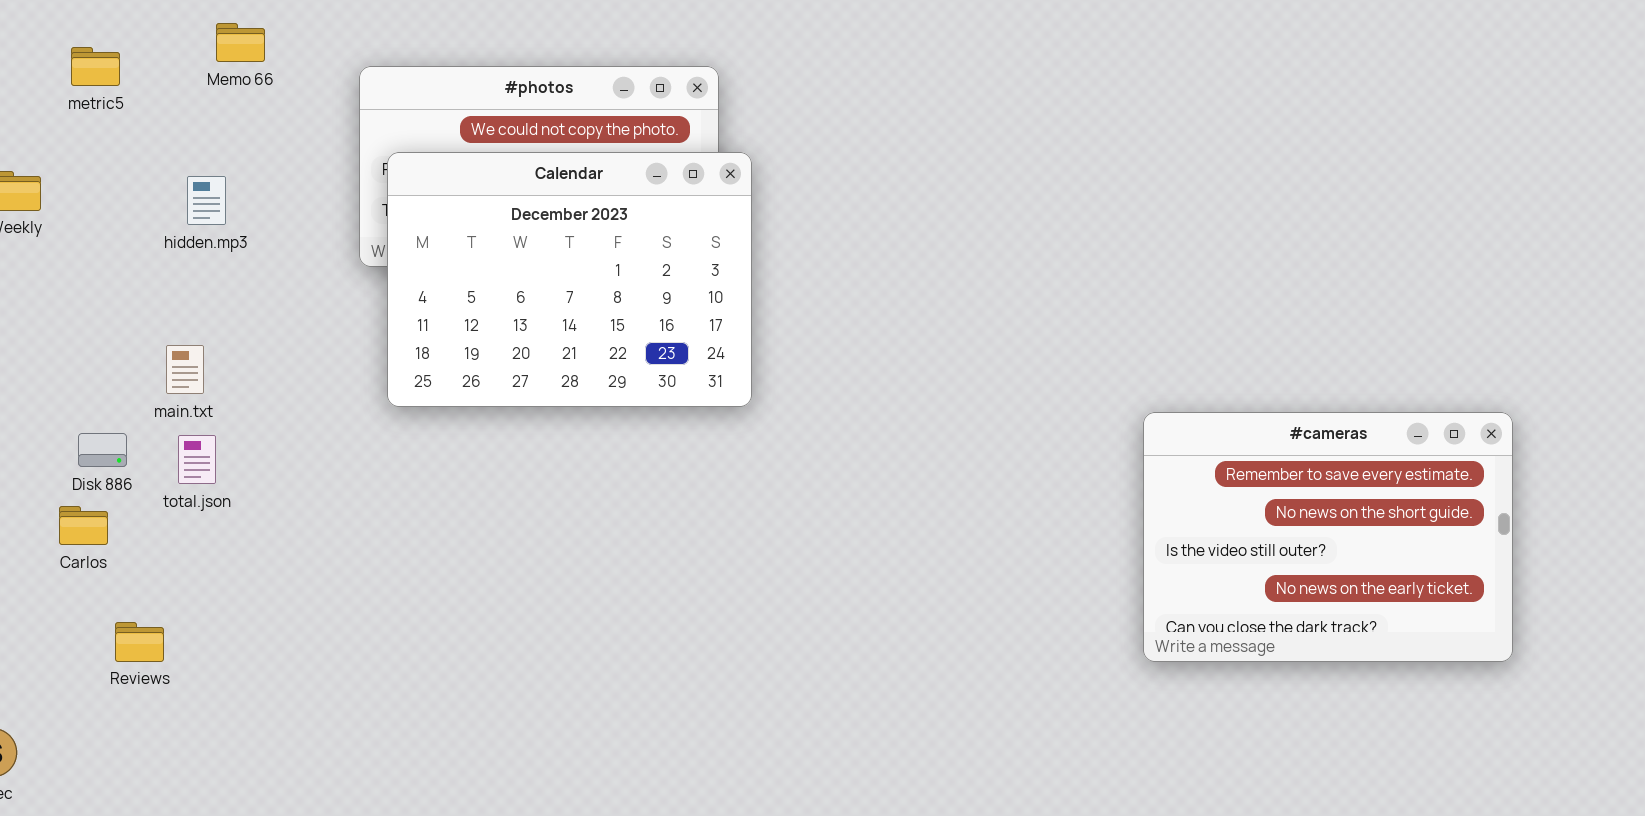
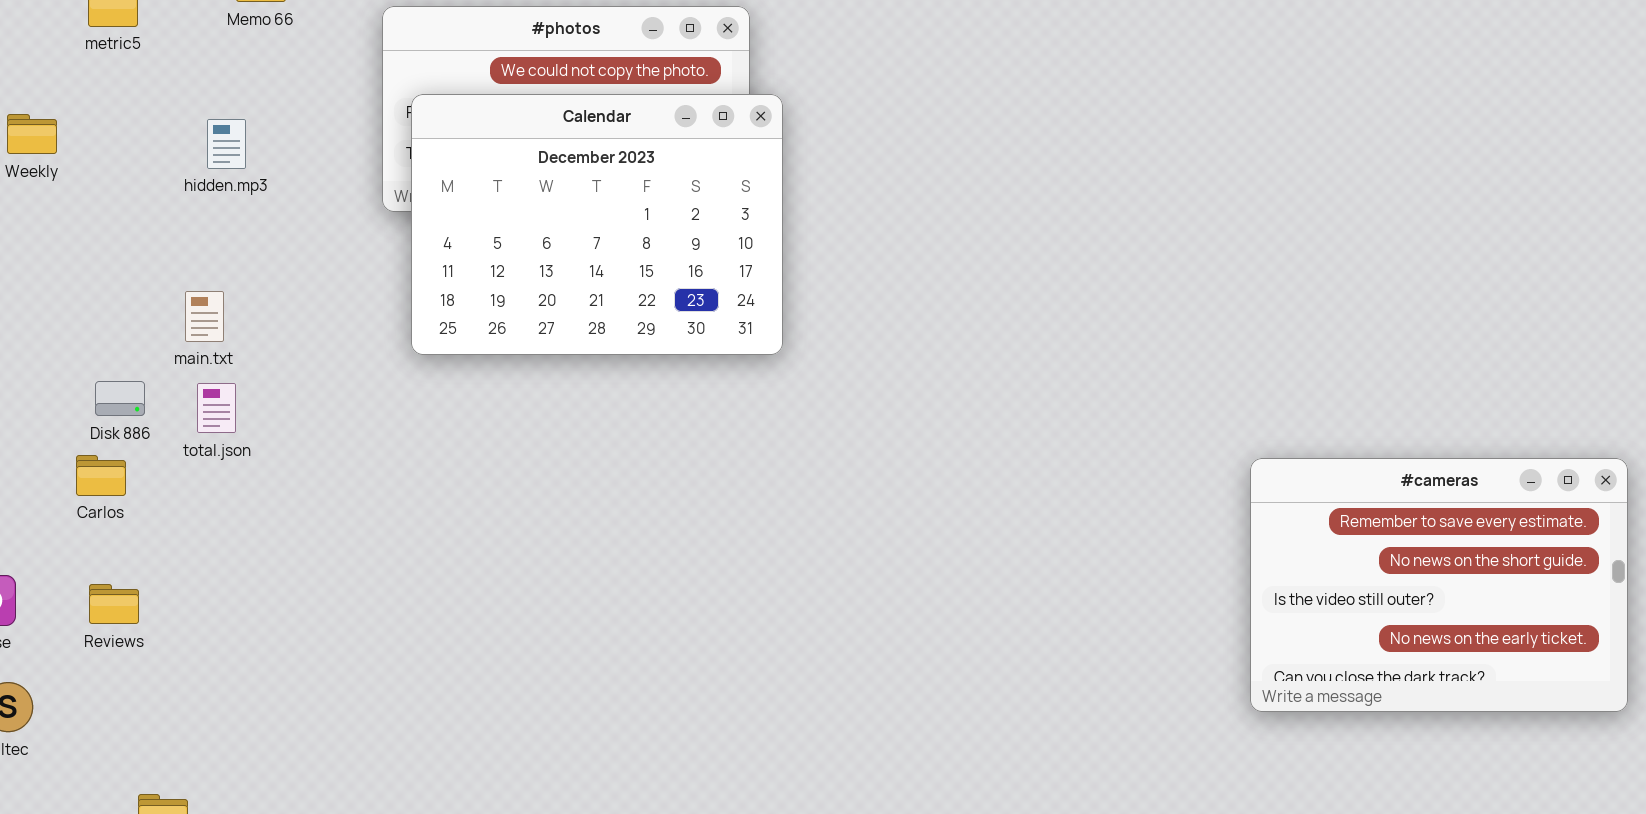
#cameras: [1143,412,1513,662] -> [1250,458,1628,712], moved
Reviews: [115,622,164,662] -> [89,584,139,624], moved

